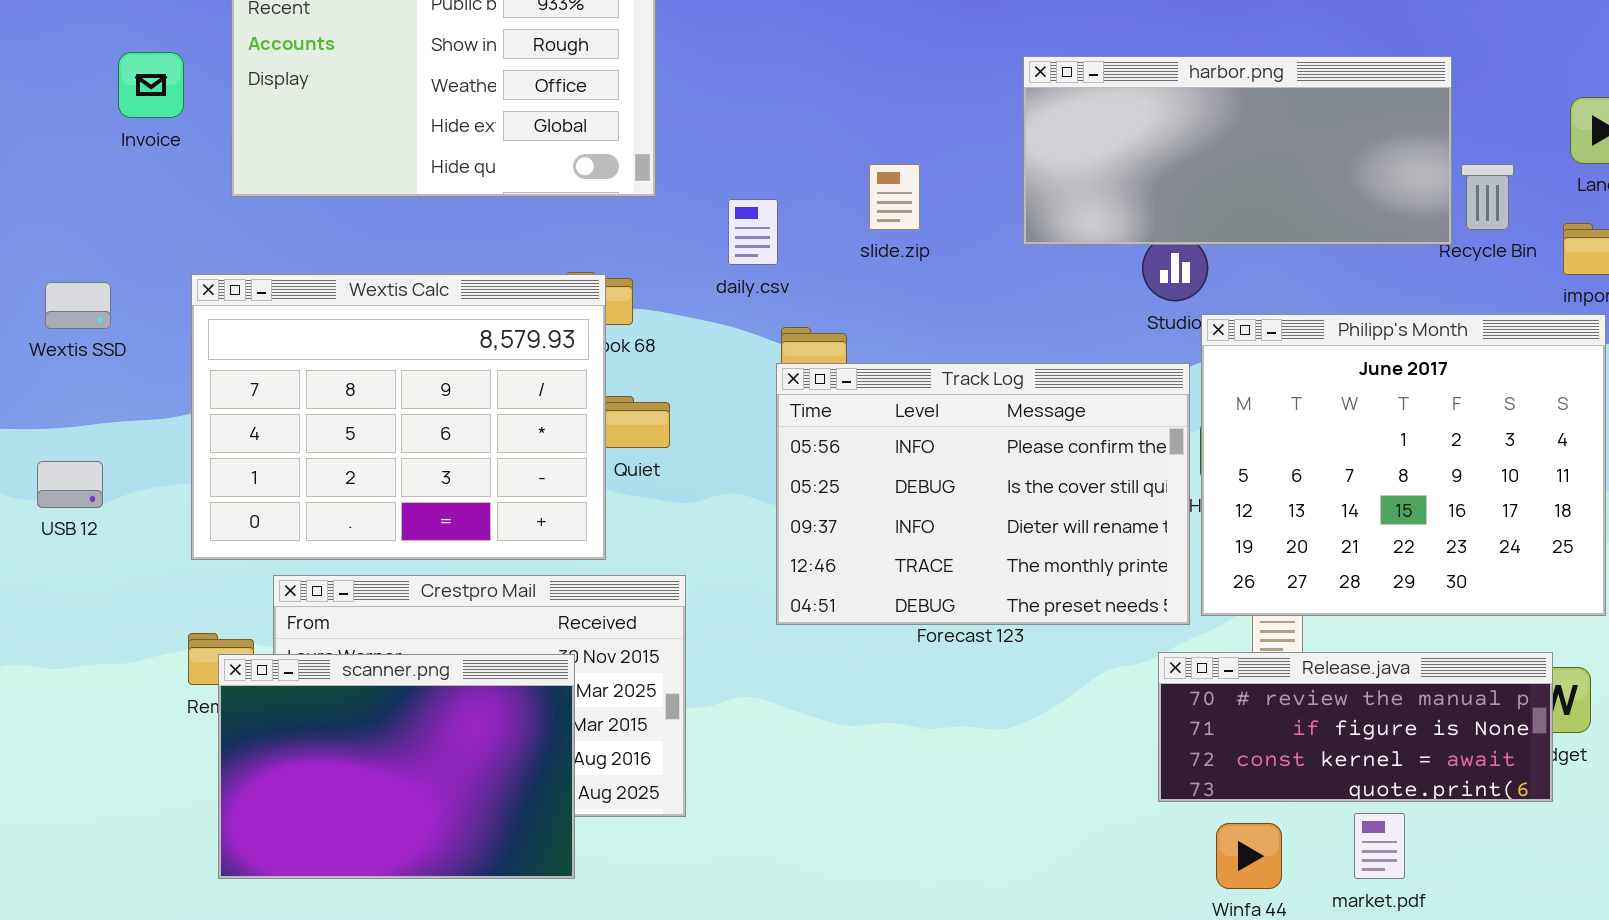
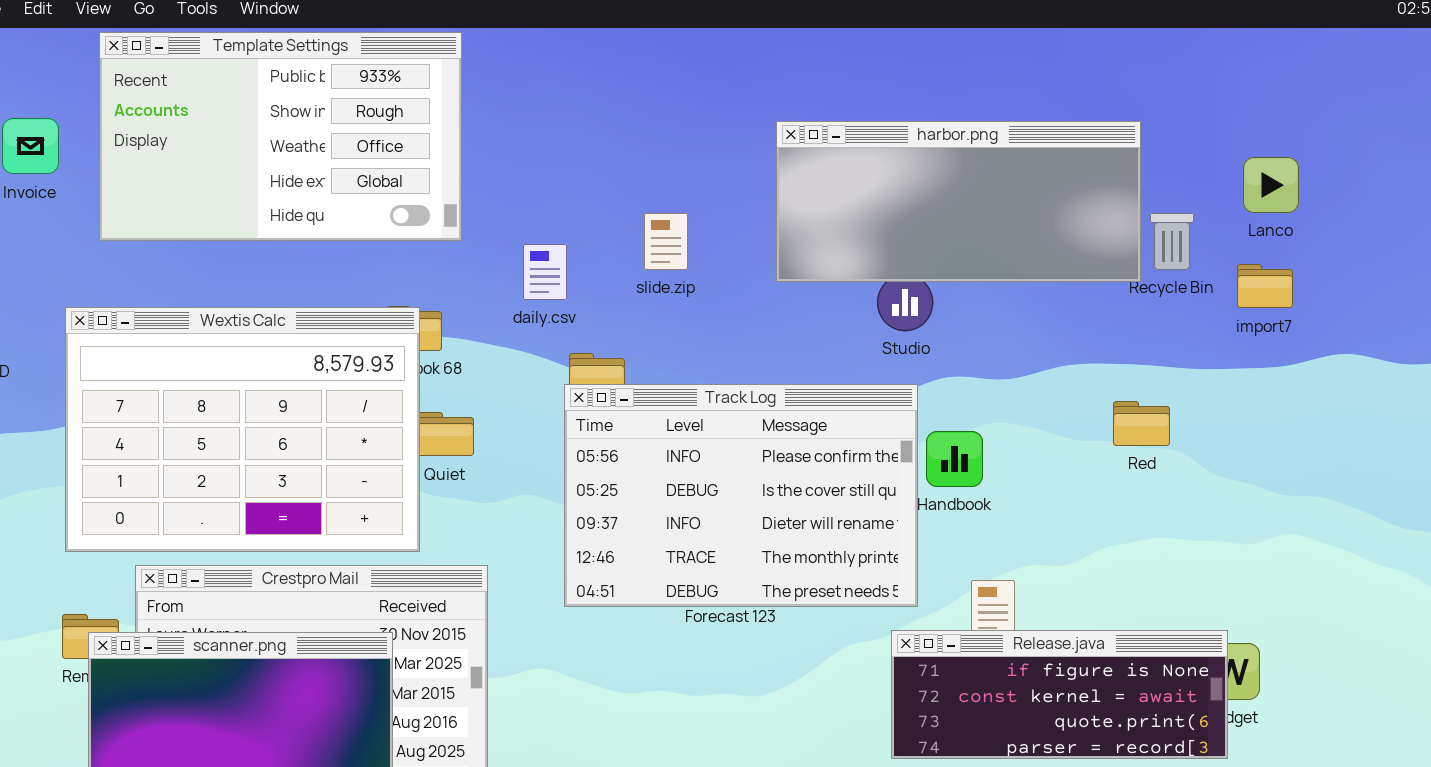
Philipp's Month: [1201,314,1606,616] -> none, closed
Release.java: [1158,652,1553,802] -> [891,630,1228,759], scrolled down 1 row

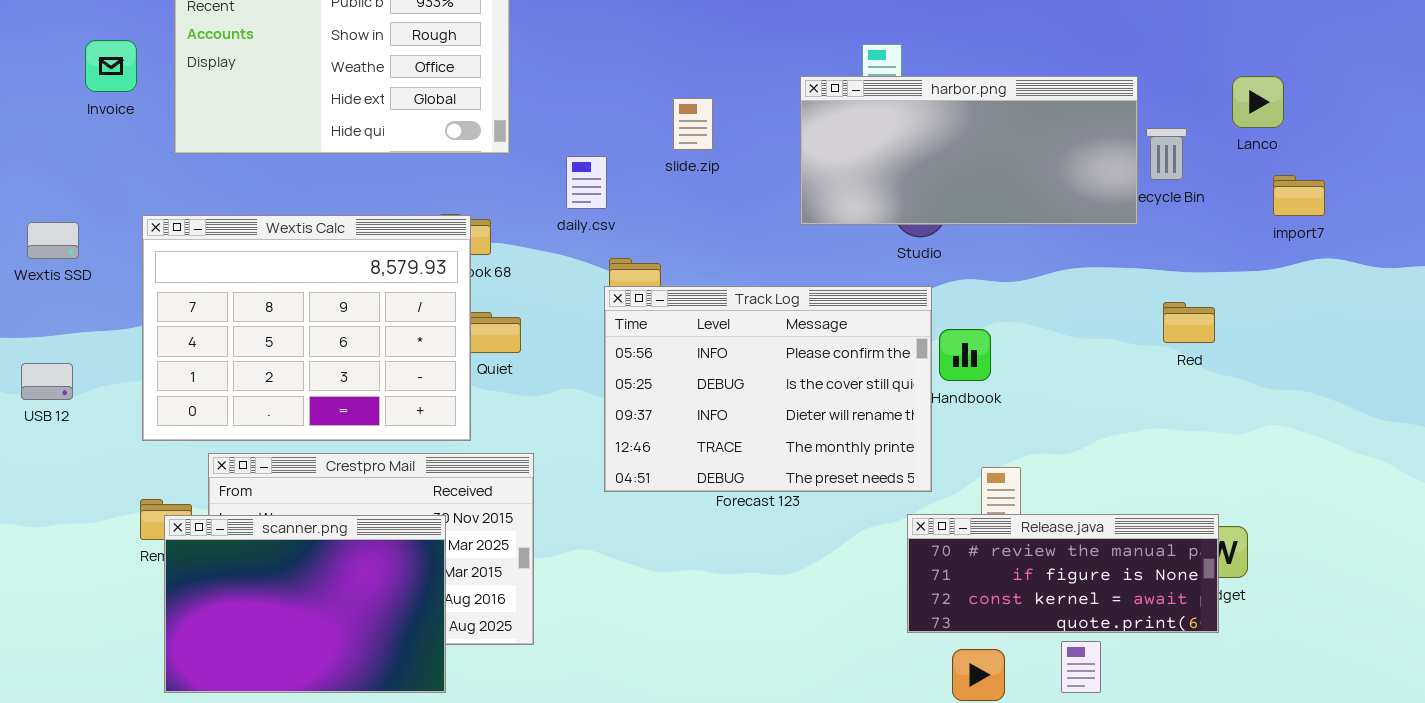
harbor.png: [776,121,1141,282] -> [800,76,1138,225], moved
slide.zip: [644,213,688,270] -> [673,98,713,150], moved
import7: [1237,264,1293,308] -> [1273,175,1325,216], moved
Red: [1113,401,1170,446] -> [1163,302,1215,343], moved
Release.java: [891,630,1228,759] -> [907,514,1219,633], scrolled up 1 row

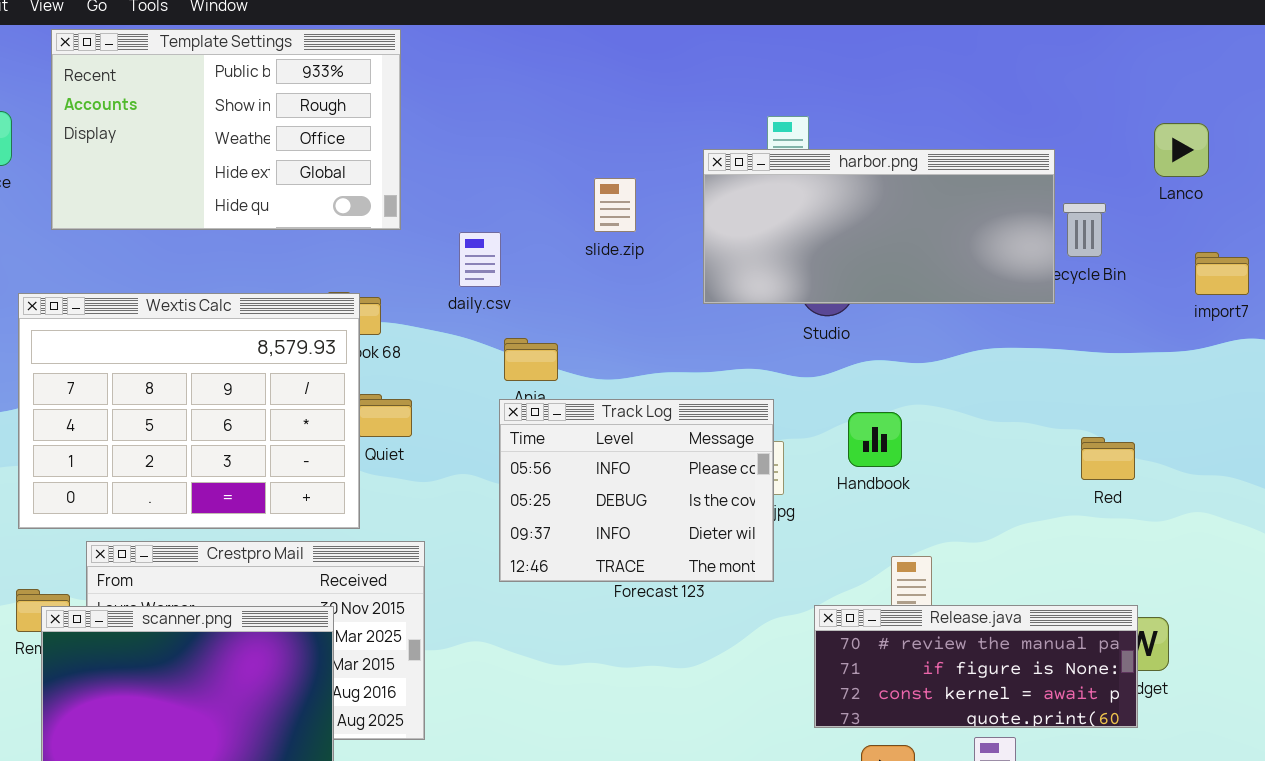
Lanco: [1232,76,1284,128] -> [1154,123,1209,177], moved
slide.zip: [673,98,713,150] -> [594,178,636,232], moved
Track Log: [604,286,932,492] -> [499,399,774,582], resized
Red: [1163,302,1215,343] -> [1081,437,1135,480], moved

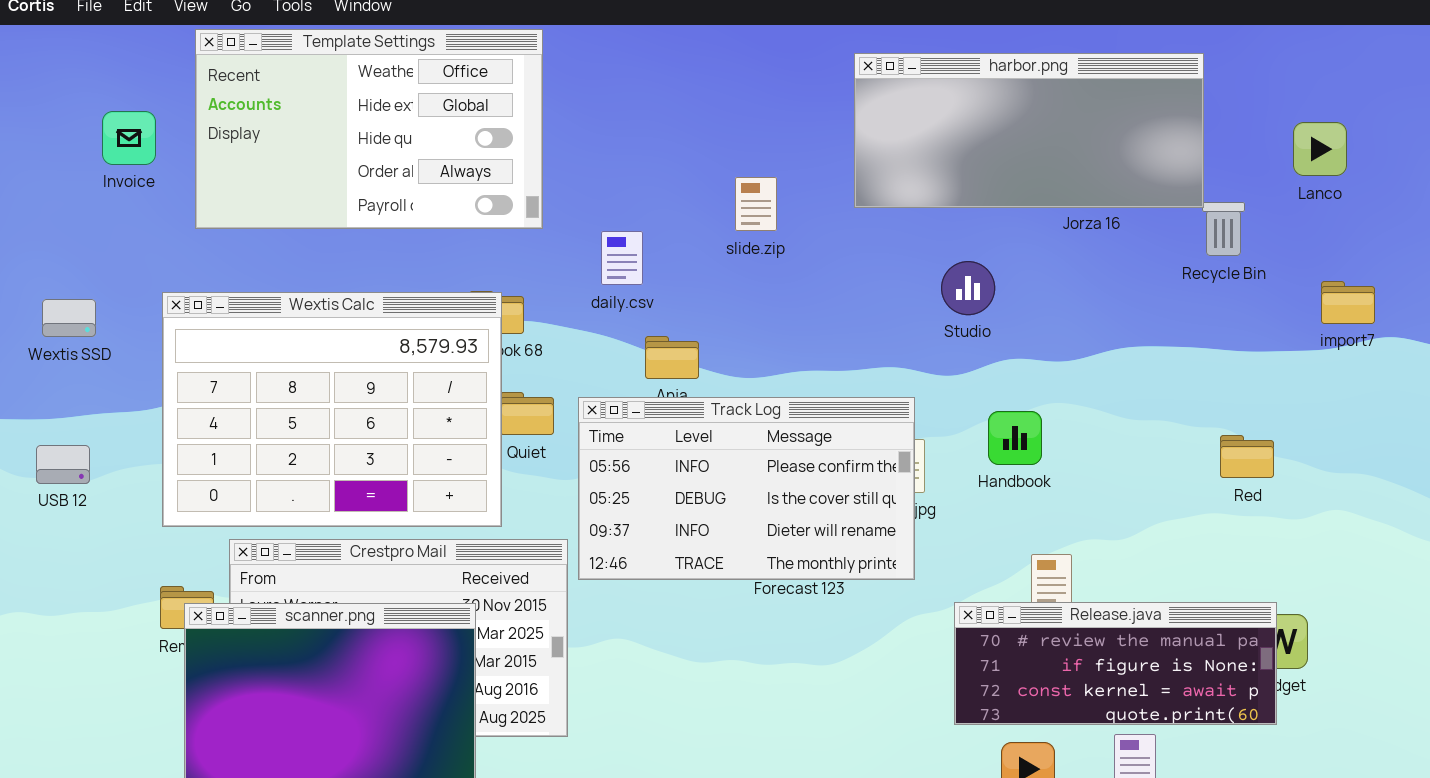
Template Settings: [51,29,401,230] -> [195,29,543,229], scrolled down 2 rows
harbor.png: [703,149,1055,304] -> [854,53,1204,208], moved
import7: [1195,252,1249,295] -> [1321,281,1375,324], moved
Track Log: [499,399,774,582] -> [578,397,915,580], resized

